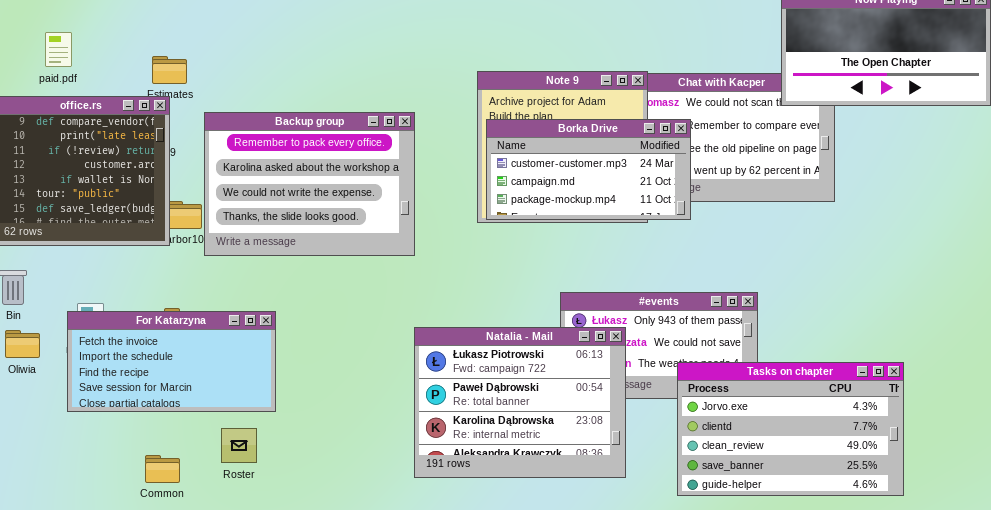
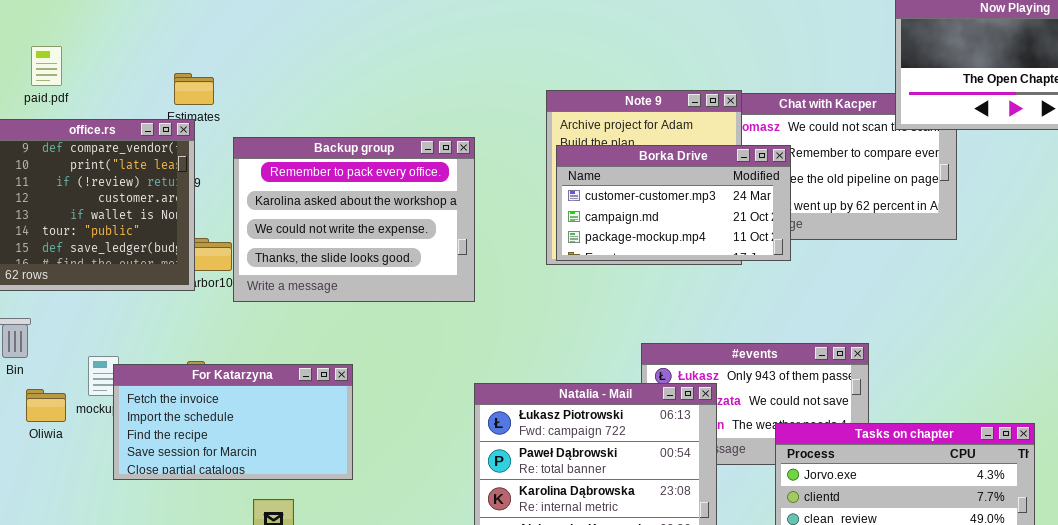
paid.pdf: [45,32,72,67] -> [31,46,62,86], moved
For Katarzyna: [67,311,276,412] -> [113,364,353,480], moved
Oliwia: [5,330,40,358] -> [26,389,66,422], moved

